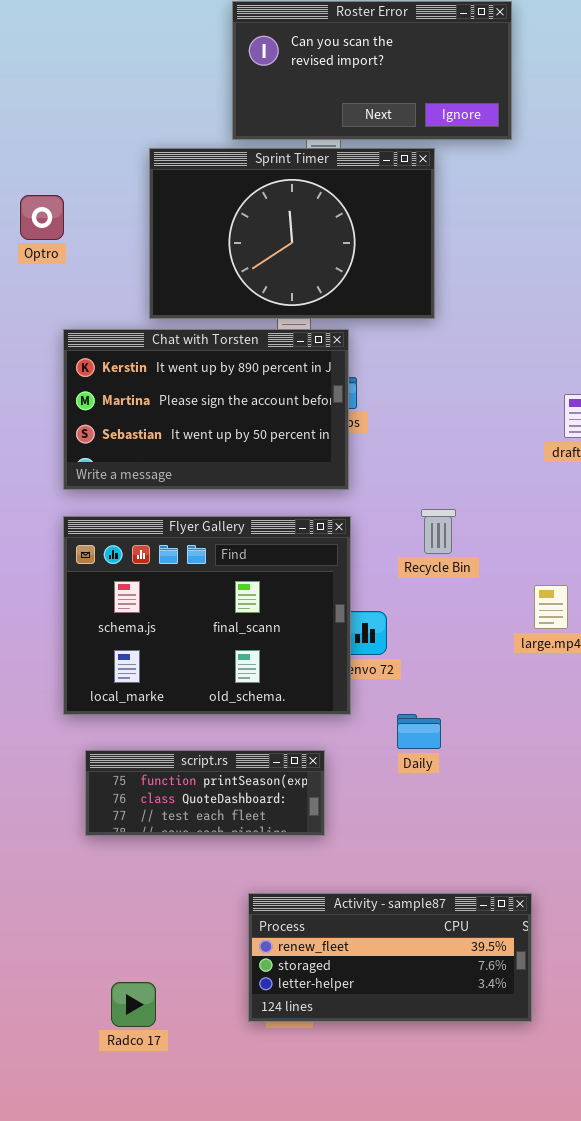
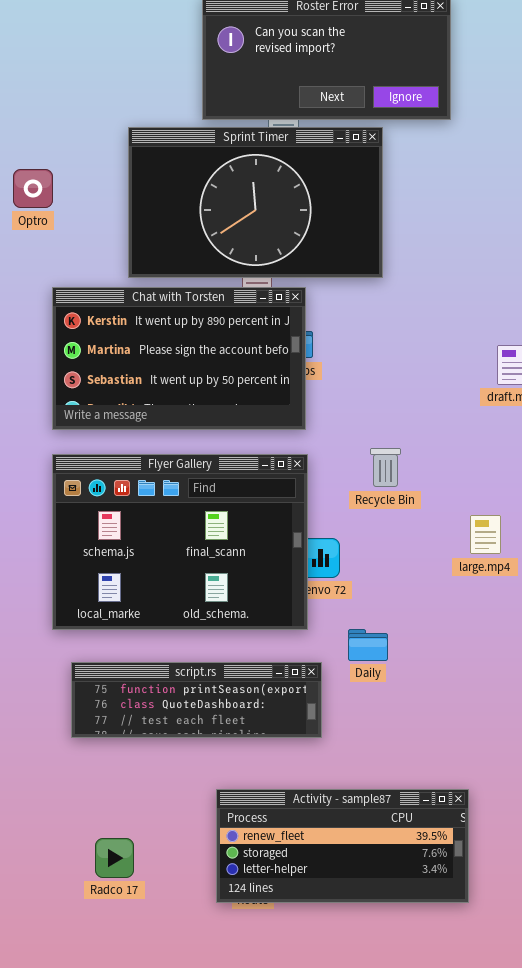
script.rs: [85,750,325,836] -> [71,662,322,738], resized
Radco 17: [111,982,156,1027] -> [95,838,134,878], moved

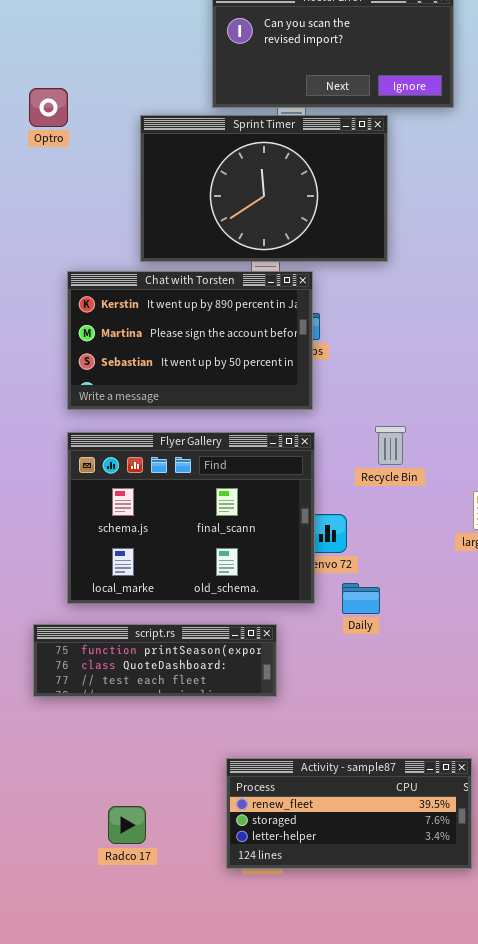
Optro: [13,169,53,208] -> [29,88,68,127], moved
Daily: [348,629,388,661] -> [342,583,380,614], moved
script.rs: [71,662,322,738] -> [33,624,277,697], moved

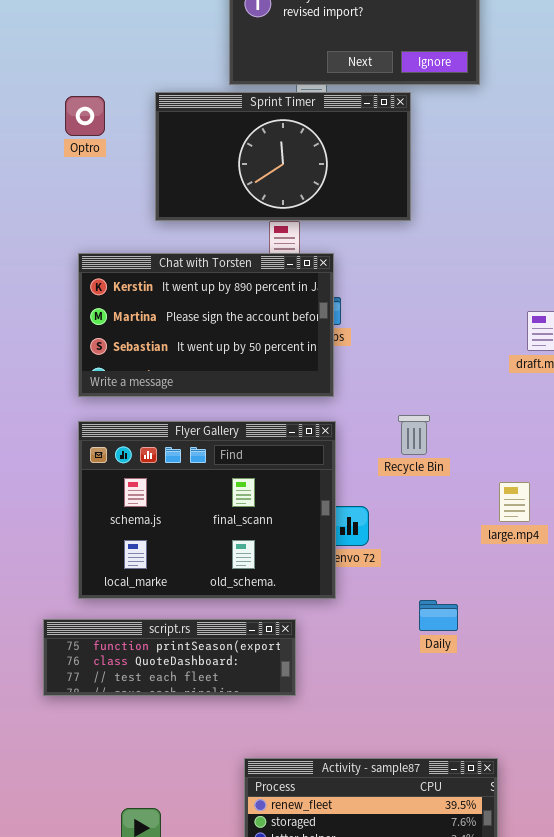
Optro: [29,88,68,127] -> [65,96,105,136], moved
Sprint Timer: [140,115,388,262] -> [155,92,411,221], resized
Daily: [342,583,380,614] -> [419,600,458,631], moved

